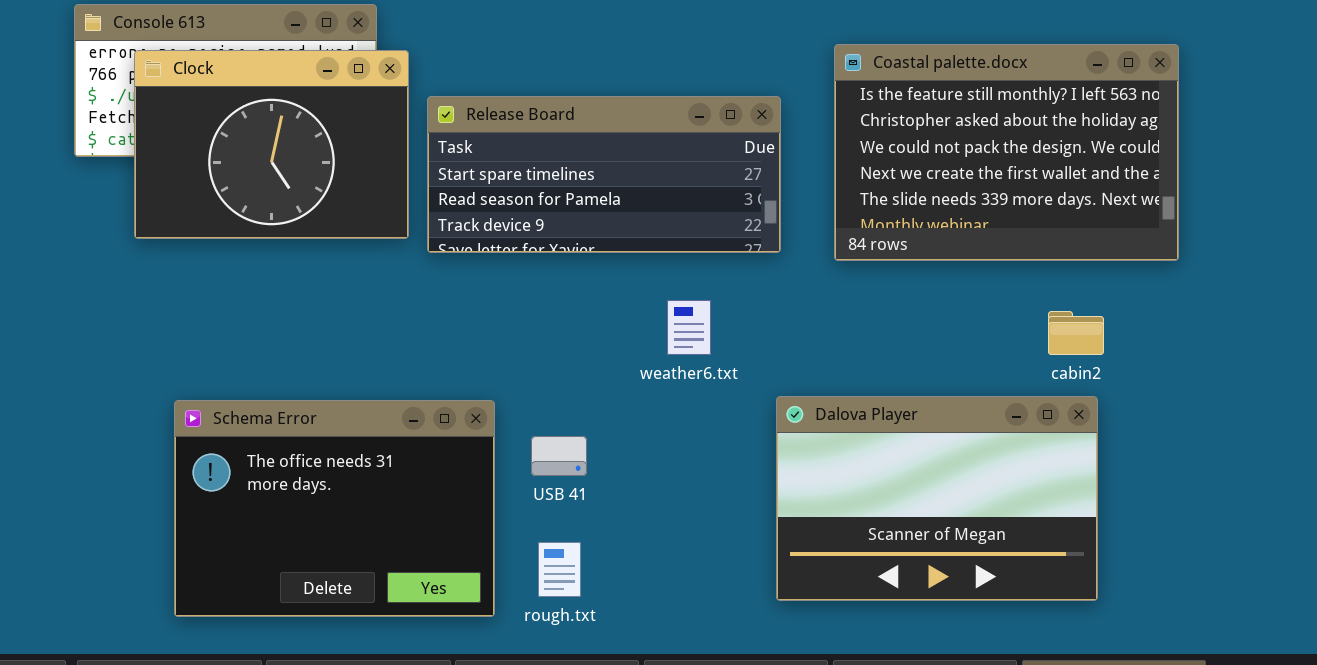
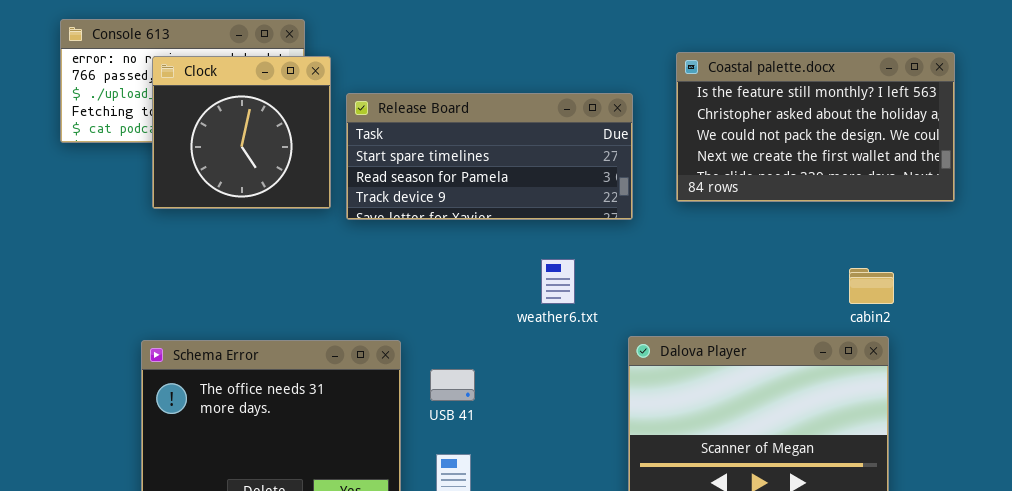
Coastal palette.docx: [834,44,1179,261] -> [676,52,955,202], resized
Clock: [134,50,409,239] -> [152,56,331,209], resized

